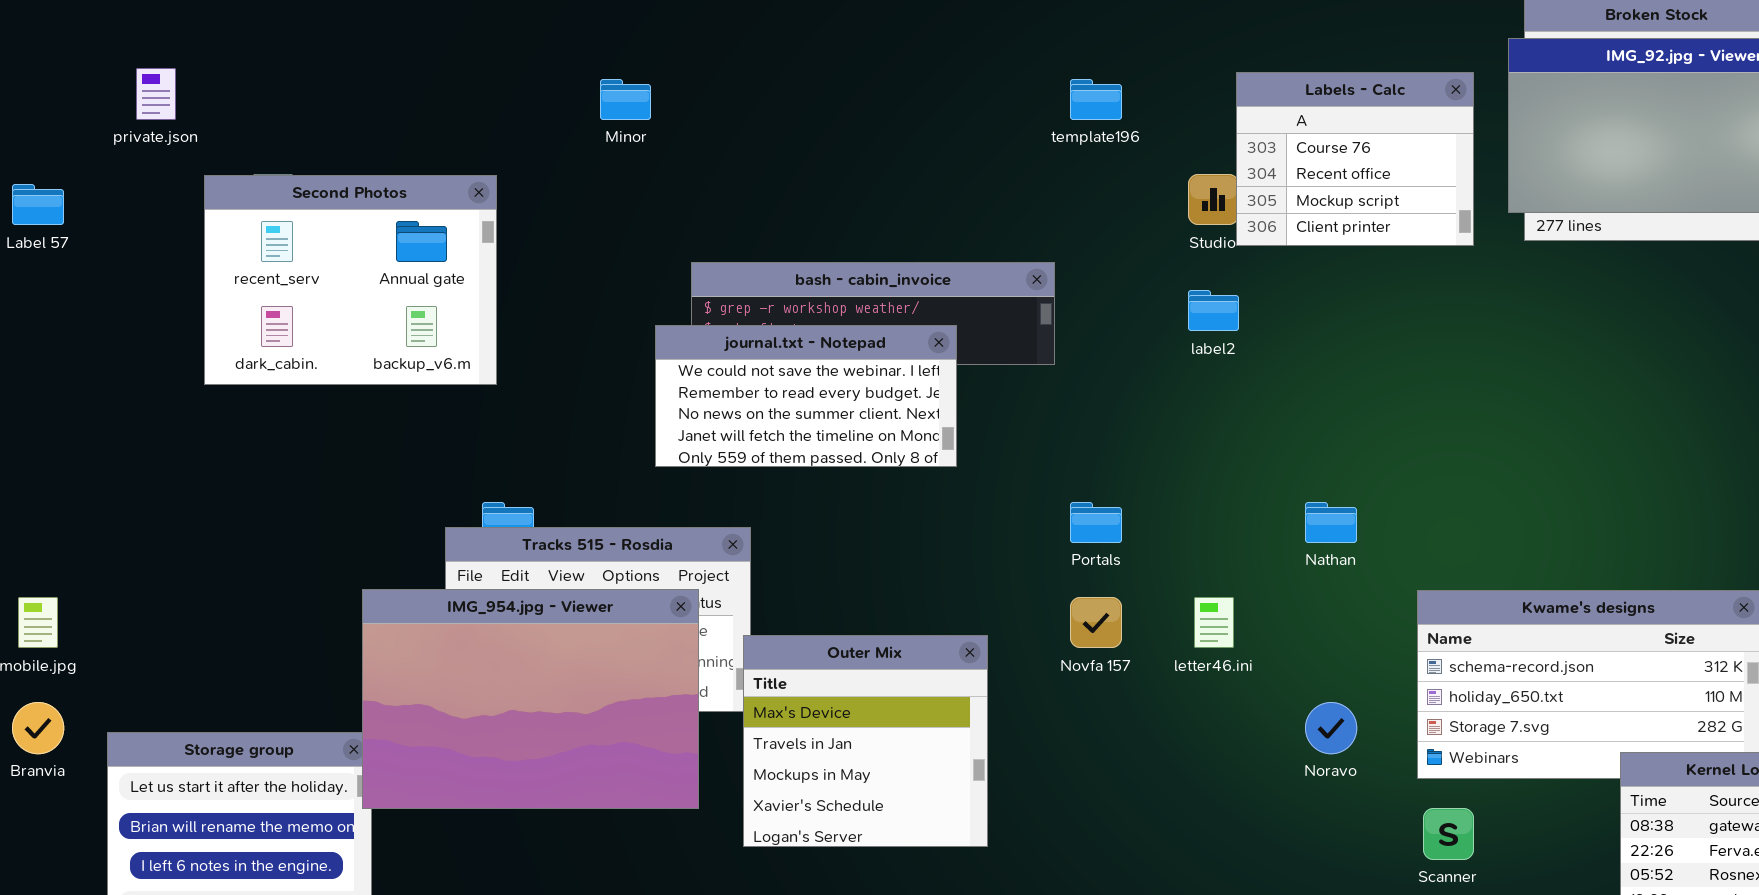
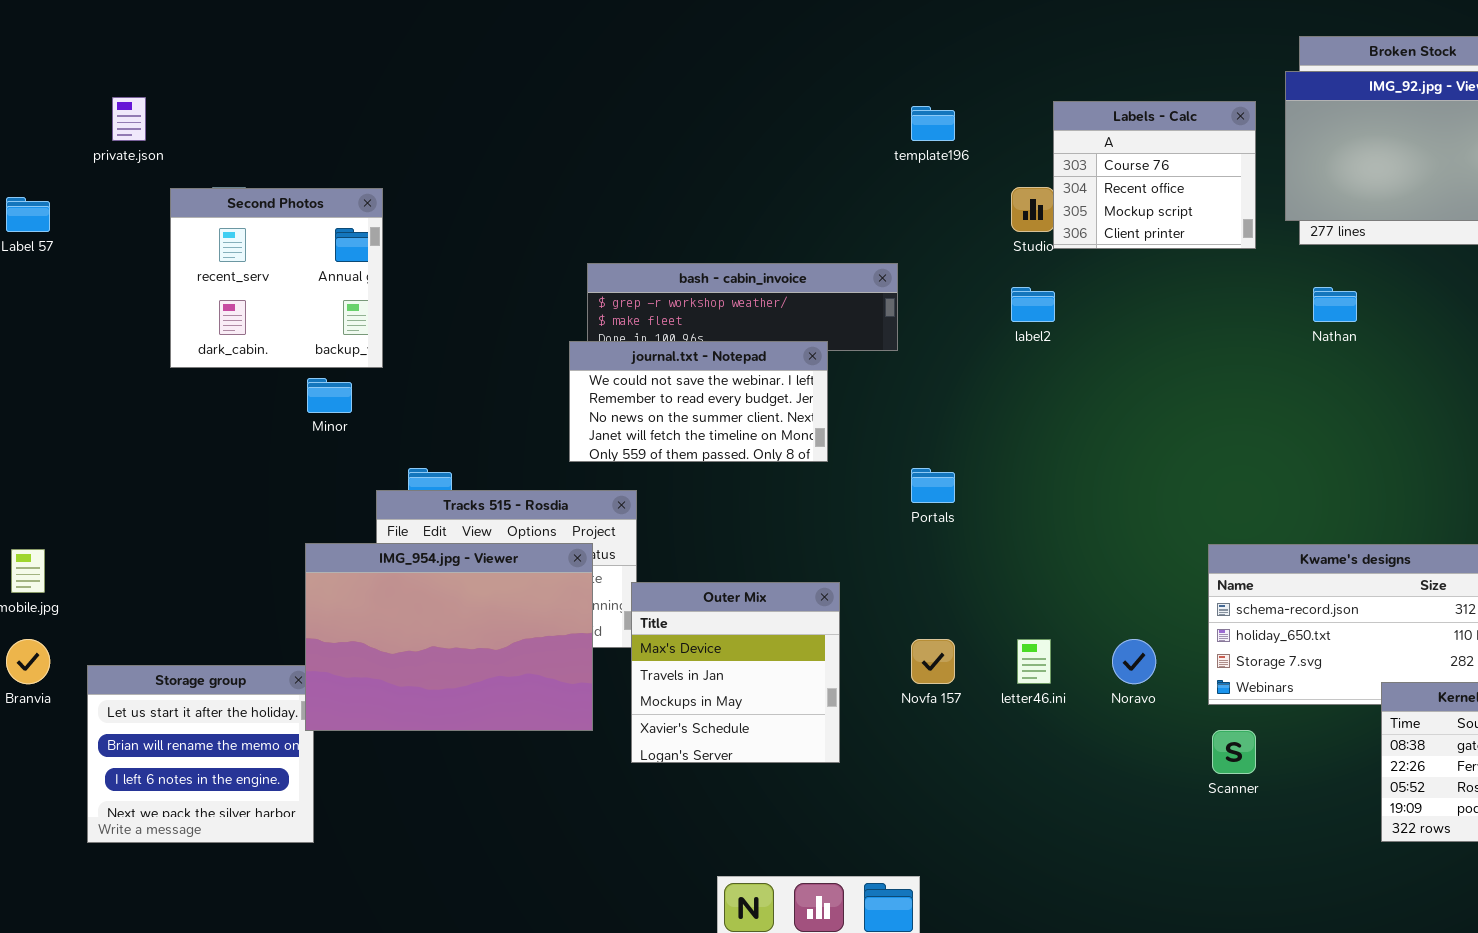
Minor: [600,79,651,120] -> [307,378,352,413], moved
Second Photos: [204,175,497,385] -> [170,188,383,368], resized
journal.txt - Notepad: [655,325,957,467] -> [569,341,828,462], moved
Nathan: [1305,502,1357,543] -> [1313,287,1357,322], moved
Novfa 157: [1070,597,1122,648] -> [911,639,955,684], moved
letter46.ini: [1194,597,1234,648] -> [1017,639,1051,684], moved

